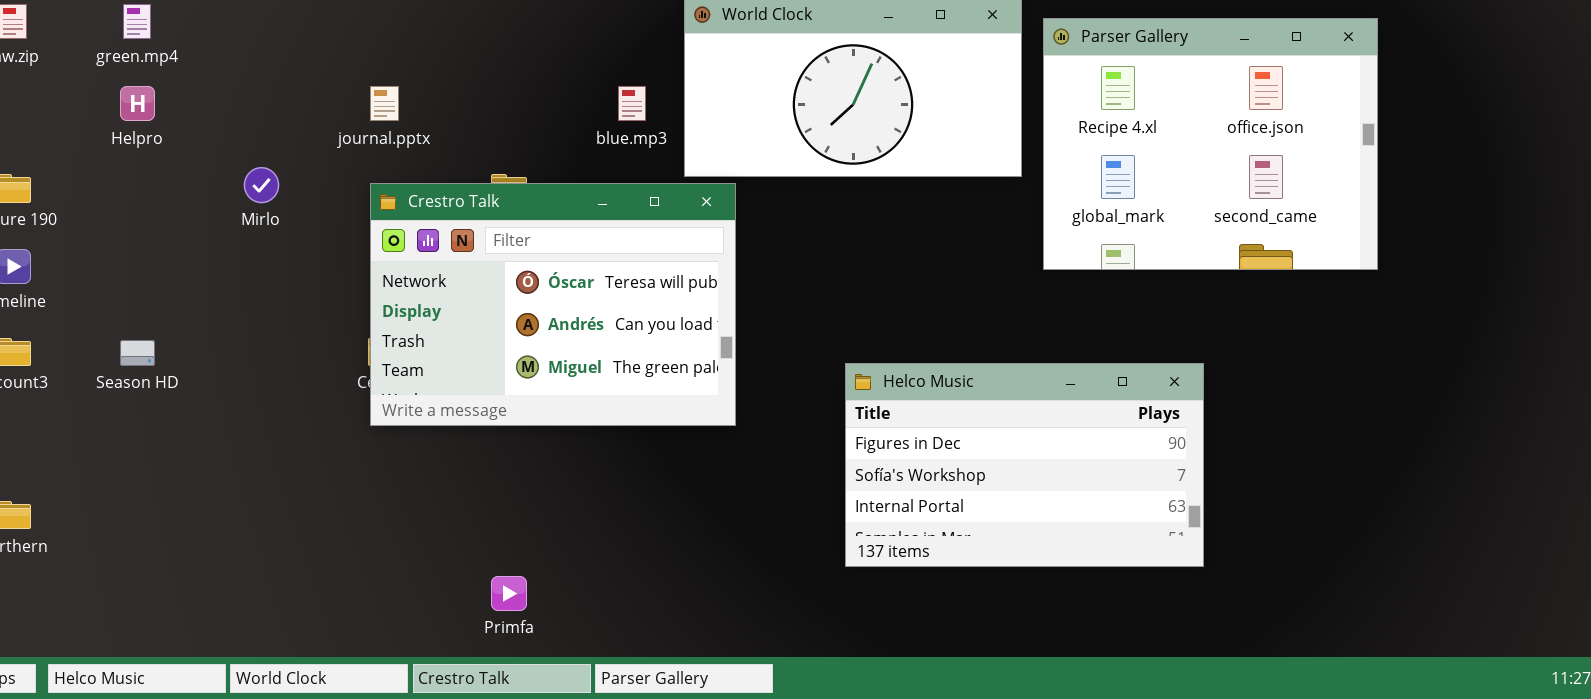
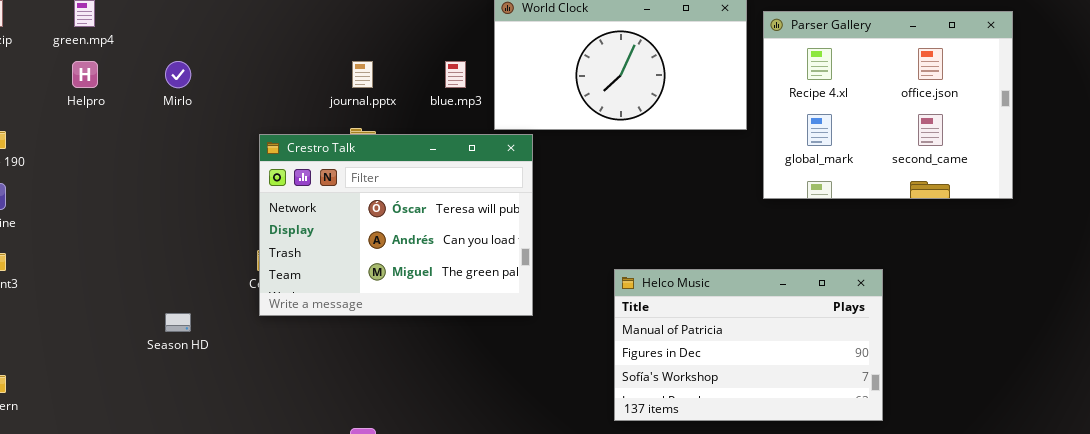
journal.pptx: [370,86,399,121] -> [352,61,373,88], moved
Mirlo: [244,167,279,203] -> [165,61,191,88], moved
Season HD: [120,340,155,366] -> [165,313,191,332], moved
Helco Music: [845,363,1204,567] -> [614,269,883,421], scrolled up 1 row

